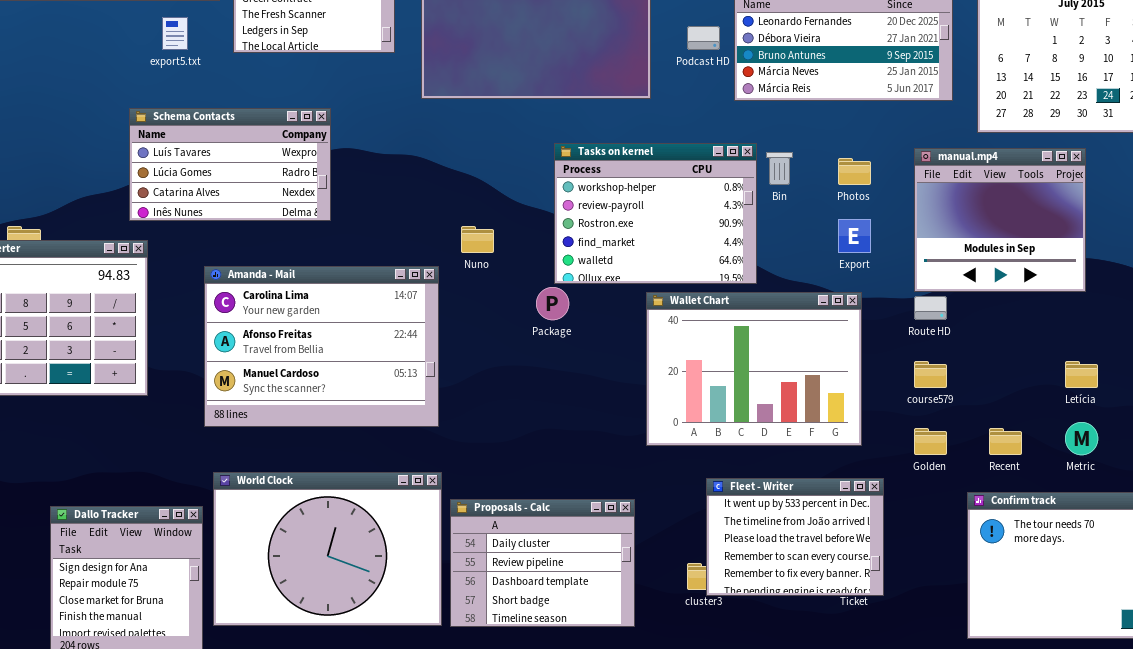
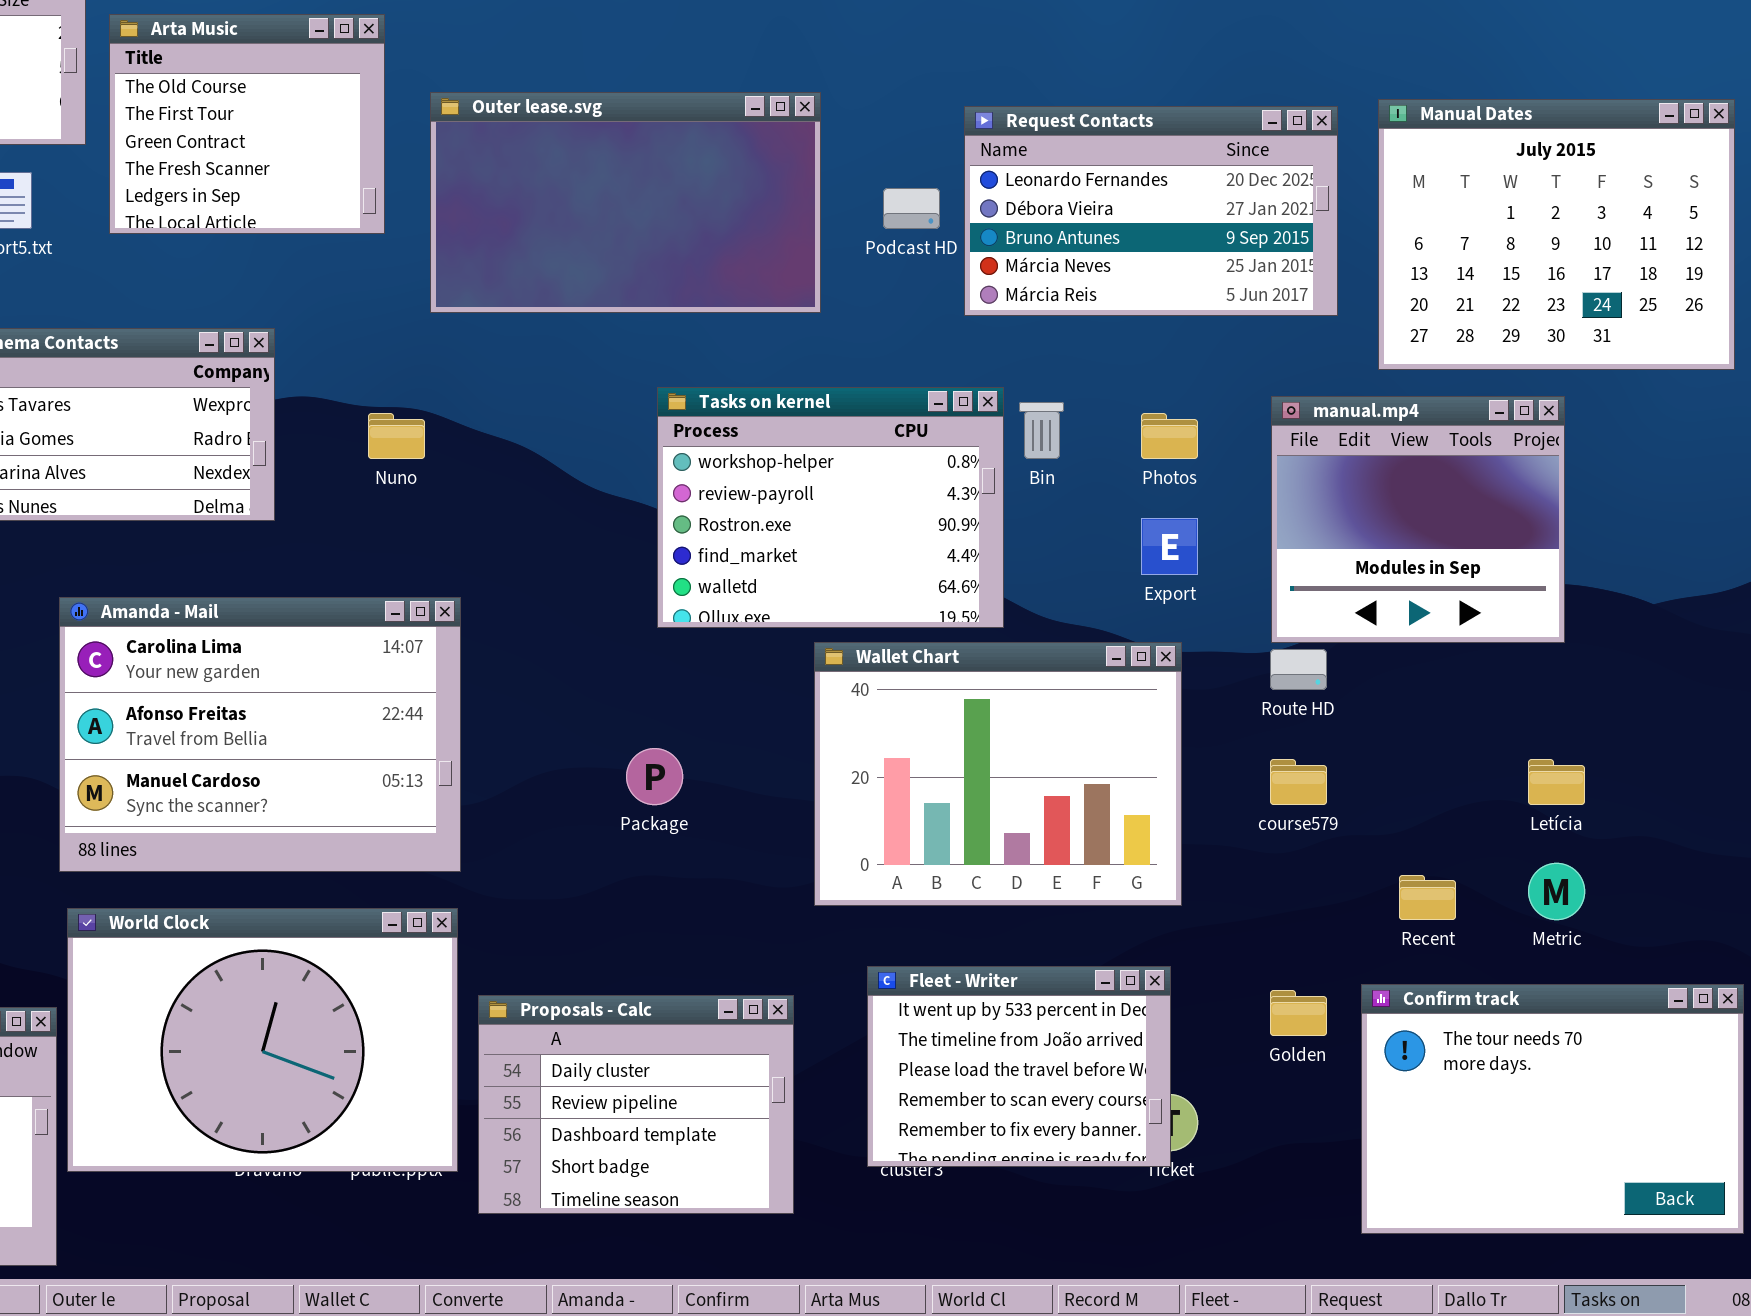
Nuno: [461,226,494,253] -> [368,413,425,459], moved
Package: [536,287,569,320] -> [626,748,683,805], moved
Golden: [914,428,947,455] -> [1270,990,1327,1036], moved
World Clock: [213,472,442,626] -> [67,908,458,1172], moved
Fleet - Writer: [706,478,884,596] -> [867,966,1171,1167], moved

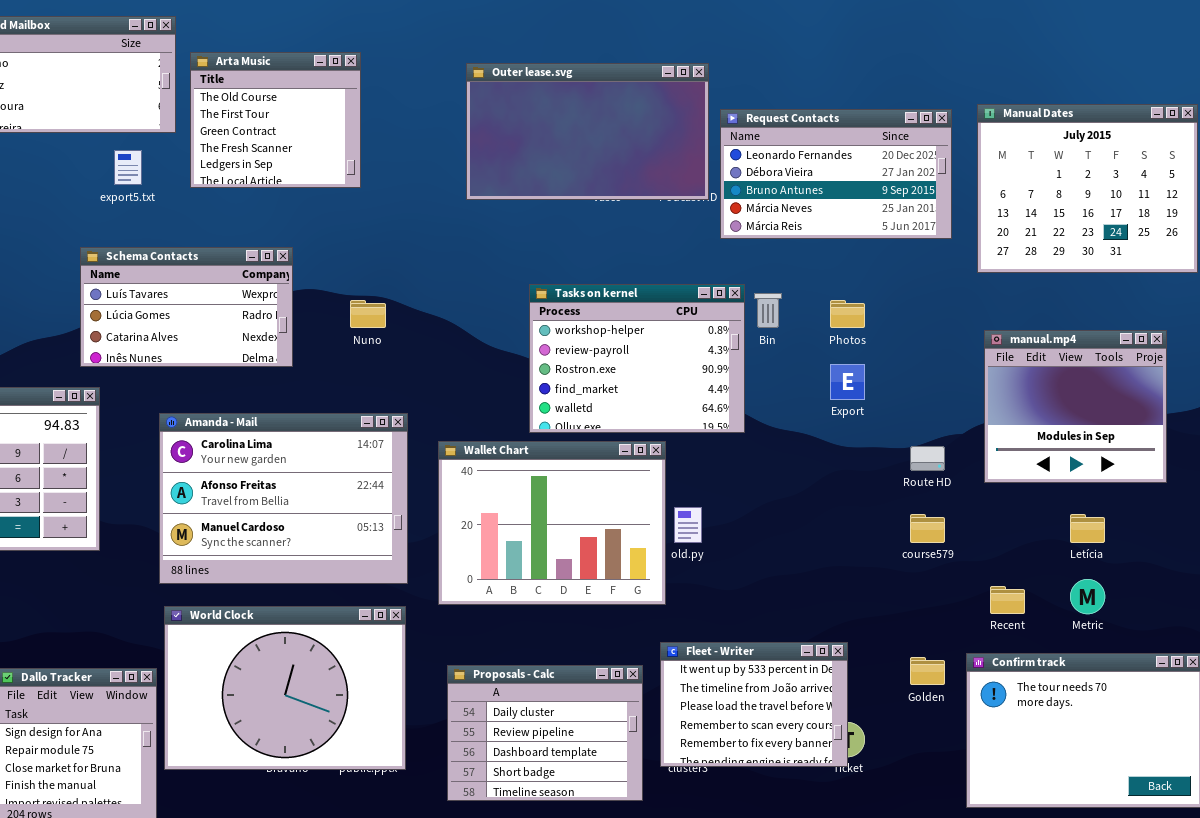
Outer lease.svg: [430,92,821,313] -> [466,63,709,200], moved
manual.mp4: [1271,396,1565,643] -> [984,330,1167,483], moved
Wallet Chart: [814,642,1182,906] -> [438,441,666,605], moved
Proposals - Calc: [478,995,794,1214] -> [447,665,643,801], moved

